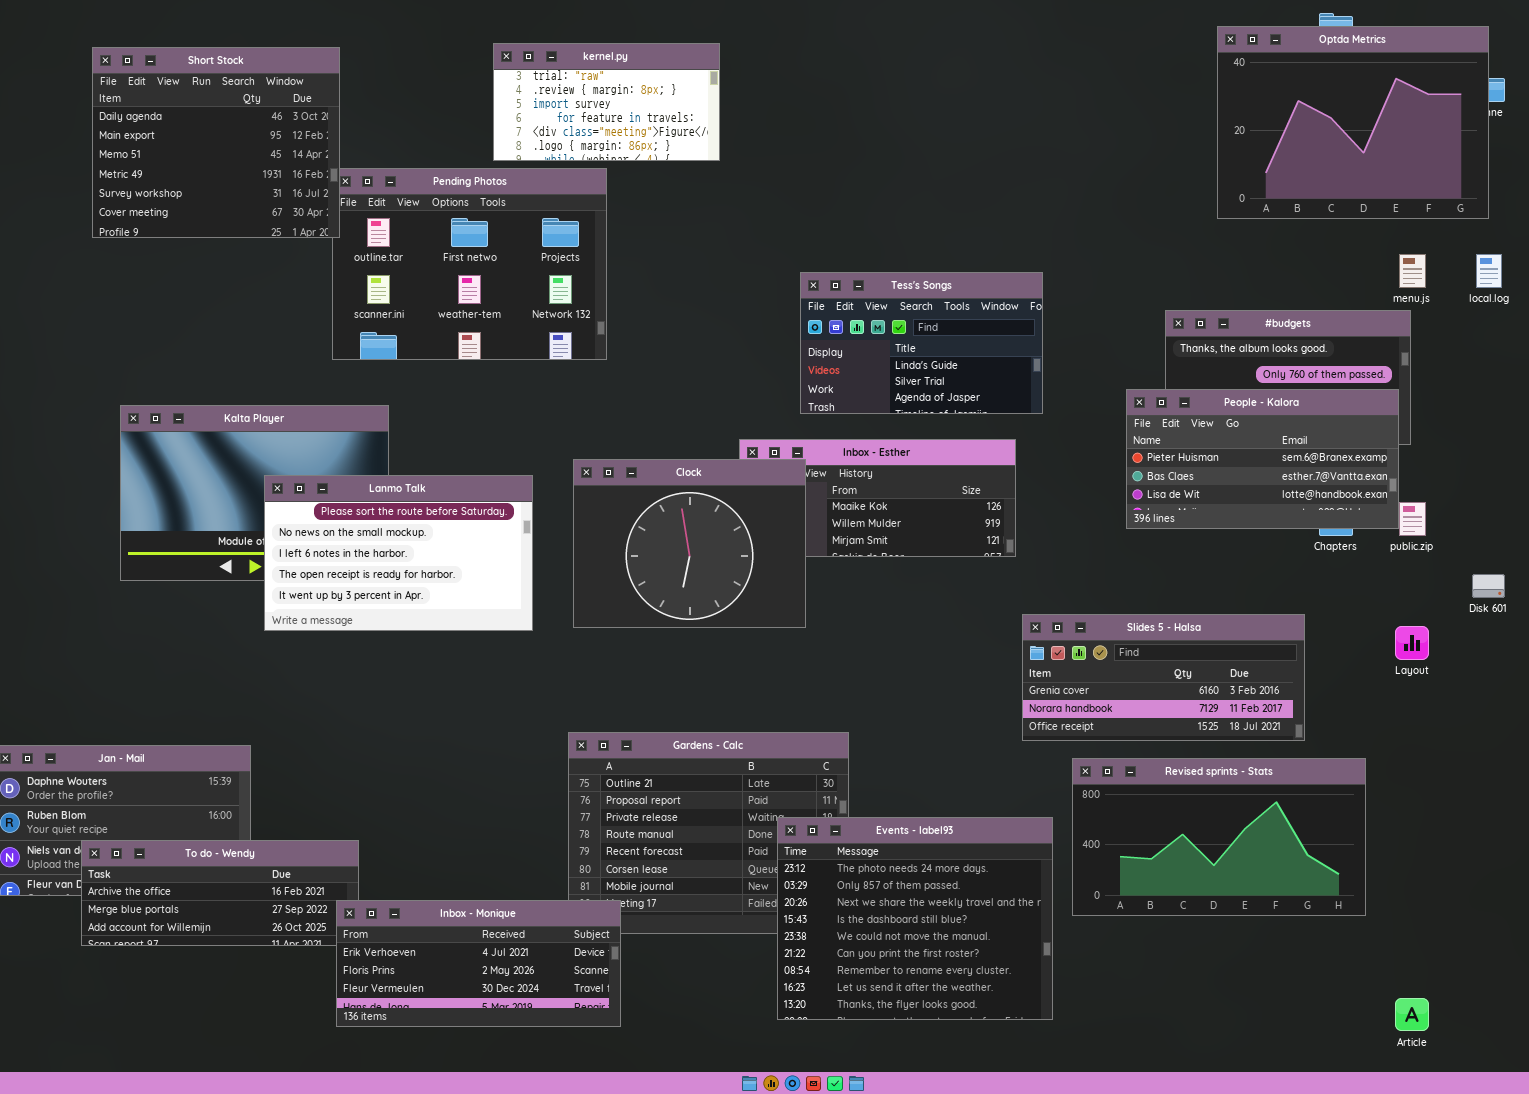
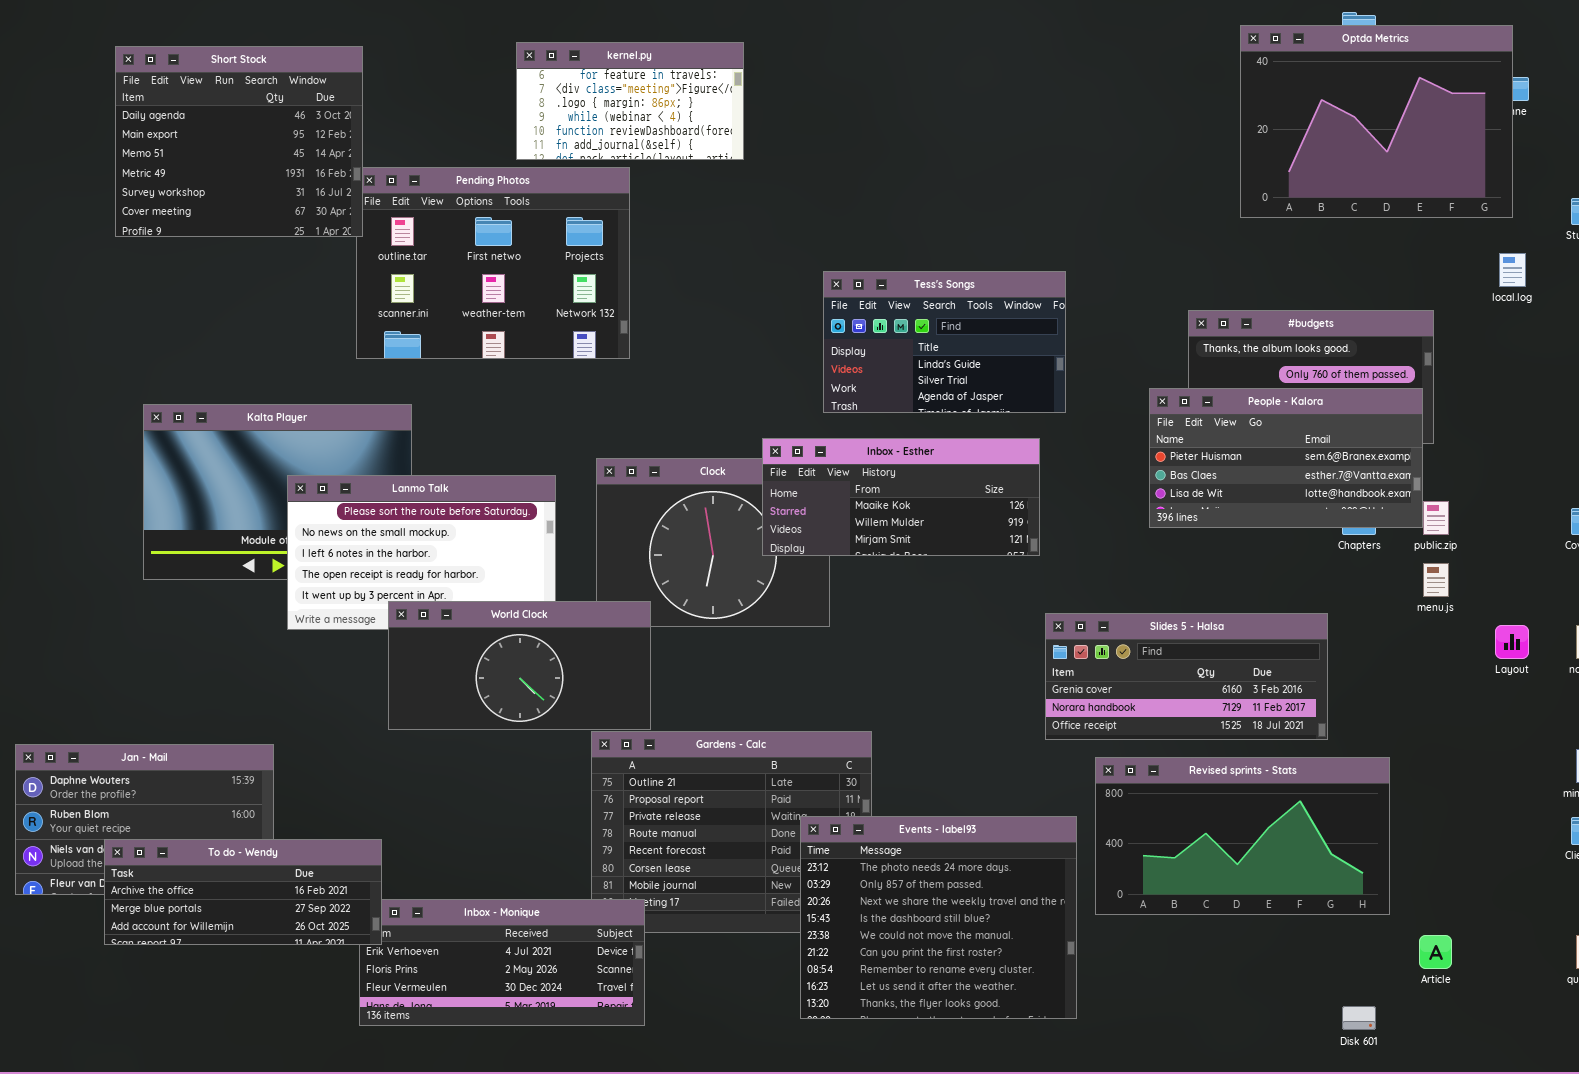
kernel.py: [493,43,720,161] -> [516,42,744,160], scrolled down 3 rows
menu.js: [1399,254,1426,288] -> [1423,563,1449,597], moved
Inbox - Esther: [739,439,1016,557] -> [762,438,1040,556], raised
Disk 601: [1472,574,1505,598] -> [1342,1006,1376,1030], moved
World Clock: none -> [388,601,651,730], opened
Layout: [1395,626,1429,660] -> [1495,625,1529,659], moved
To do - Wendy: [81,840,359,946] -> [104,839,382,945], raised
Article: [1395,998,1429,1031] -> [1419,935,1452,969], moved

